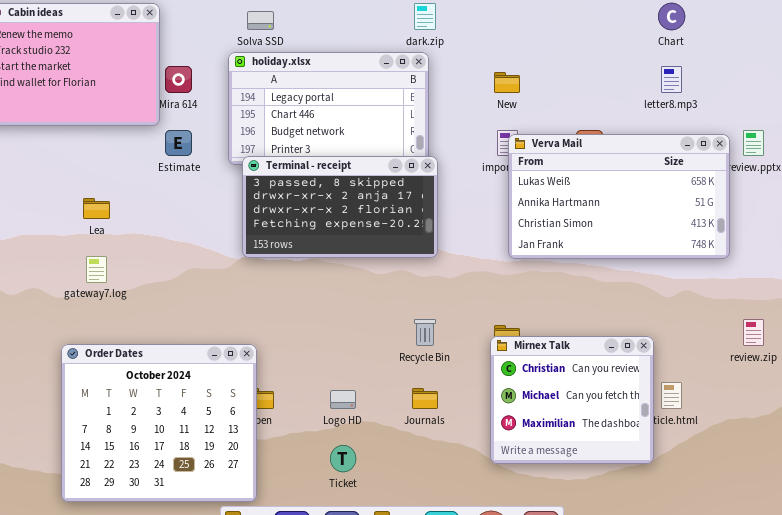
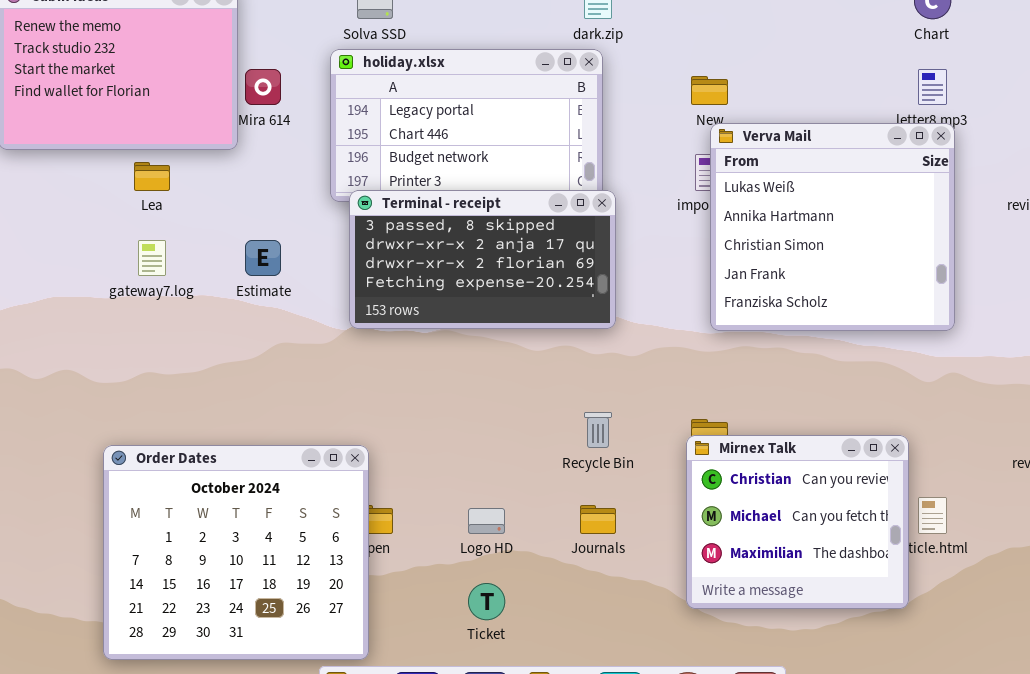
Estimate: [165,130,192,156] -> [245,240,281,276], moved
Verva Mail: [508,134,730,259] -> [710,123,955,331], resized
Lea: [83,198,110,219] -> [134,162,170,191], moved
gateway7.log: [86,256,107,283] -> [138,240,166,276], moved

